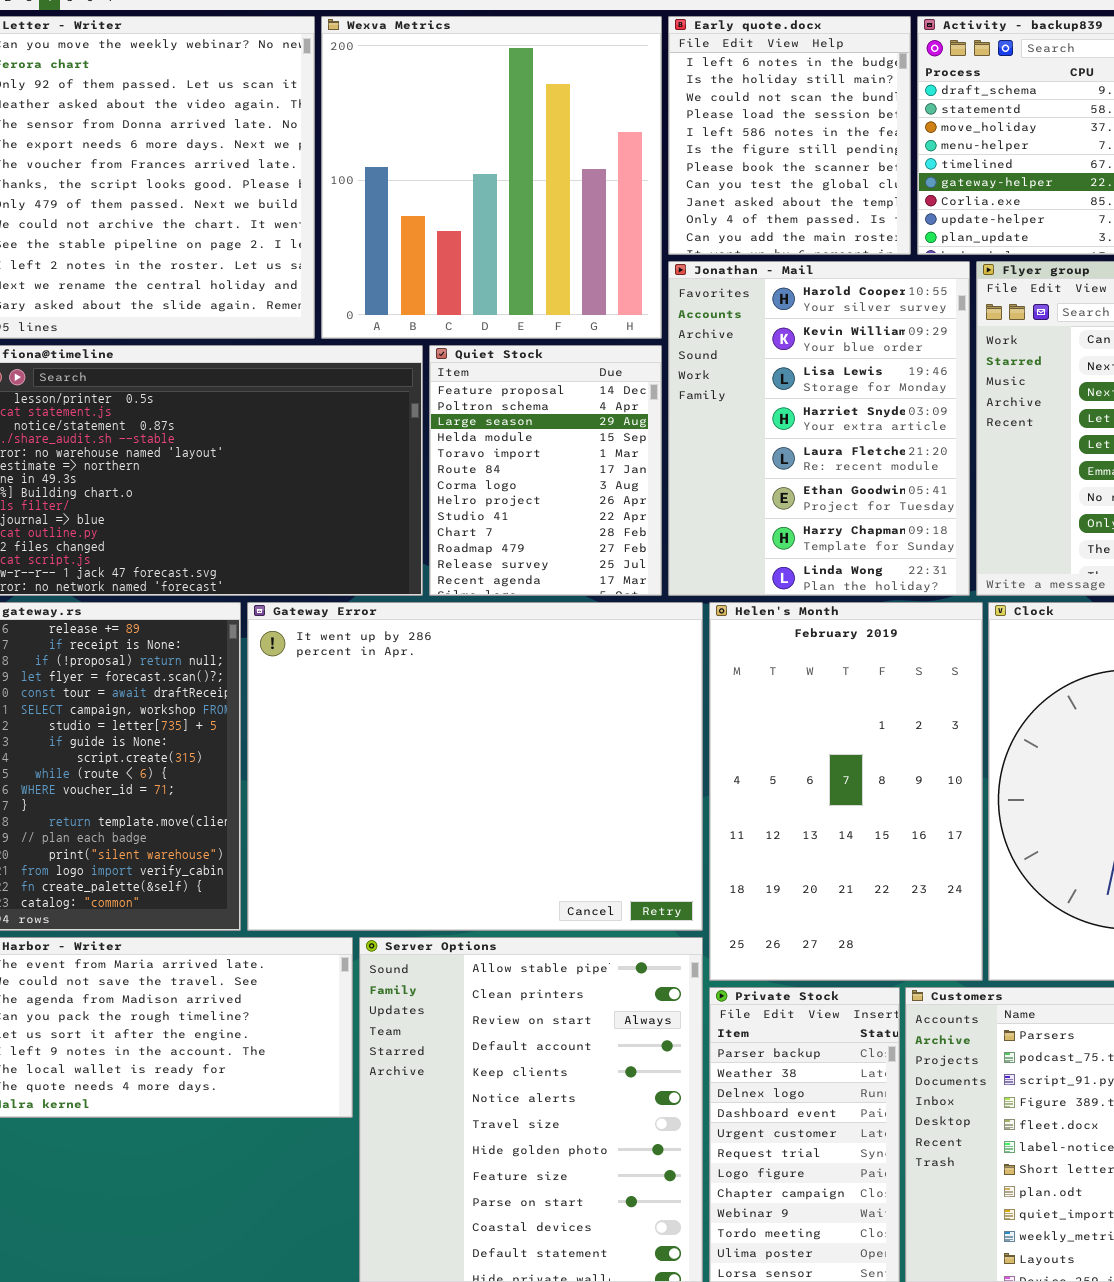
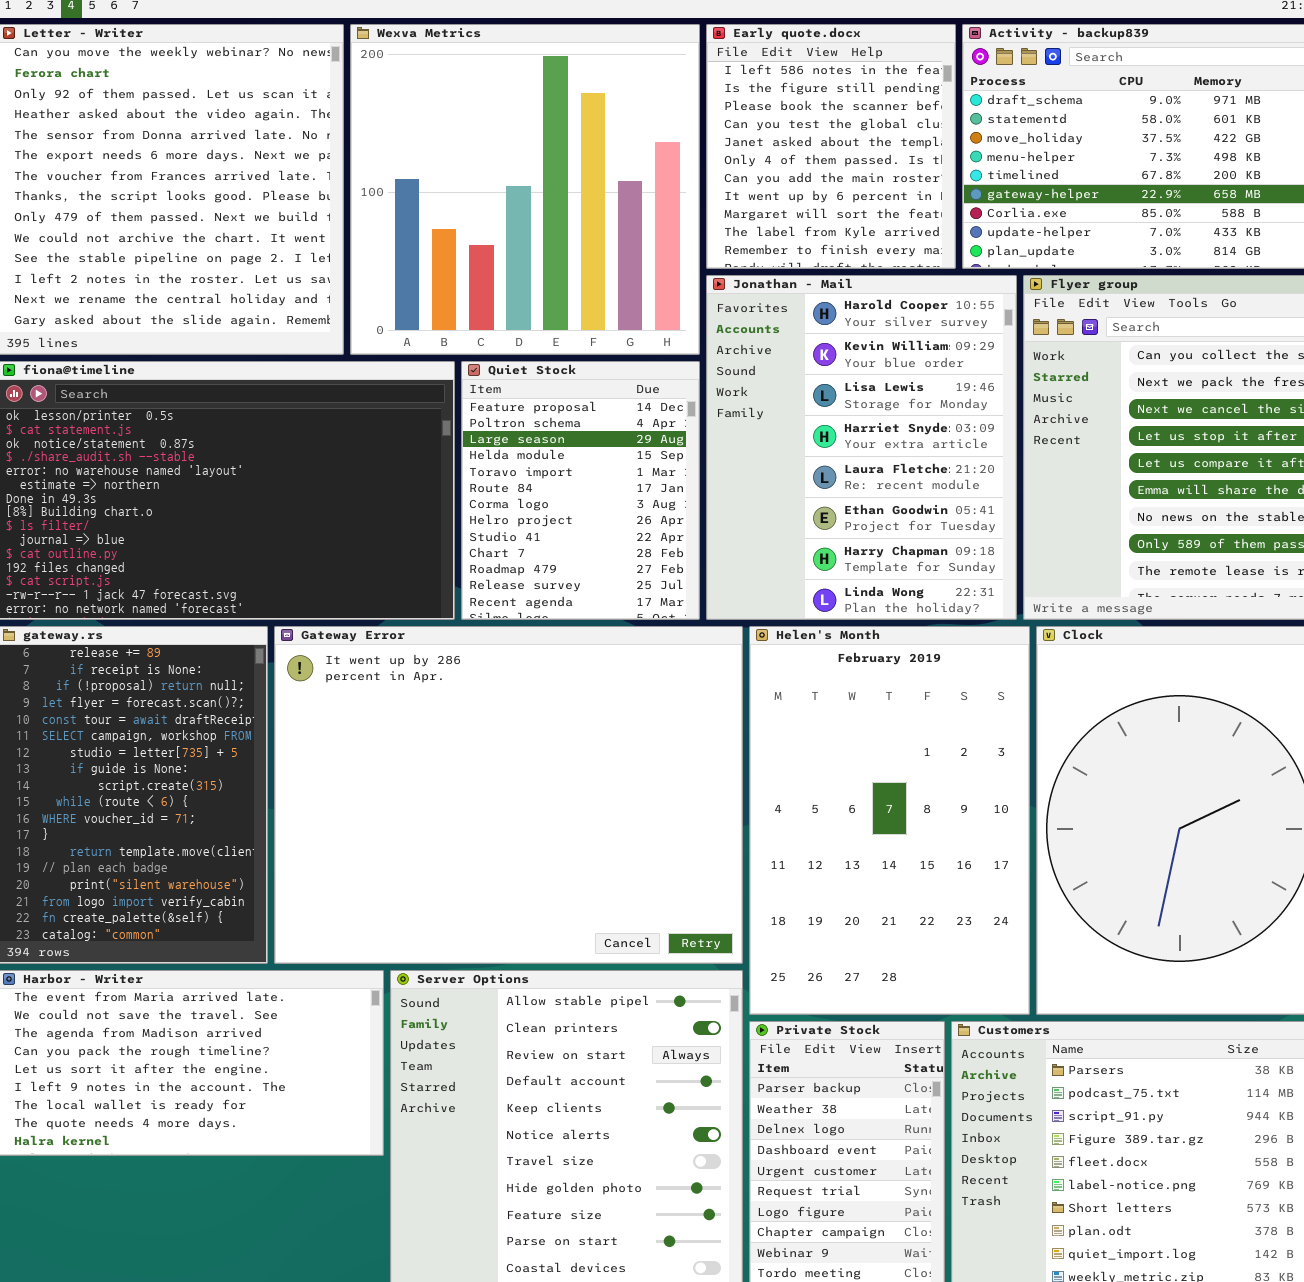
Early quote.docx: [668,16,911,255] -> [706,24,956,269], scrolled down 4 rows

